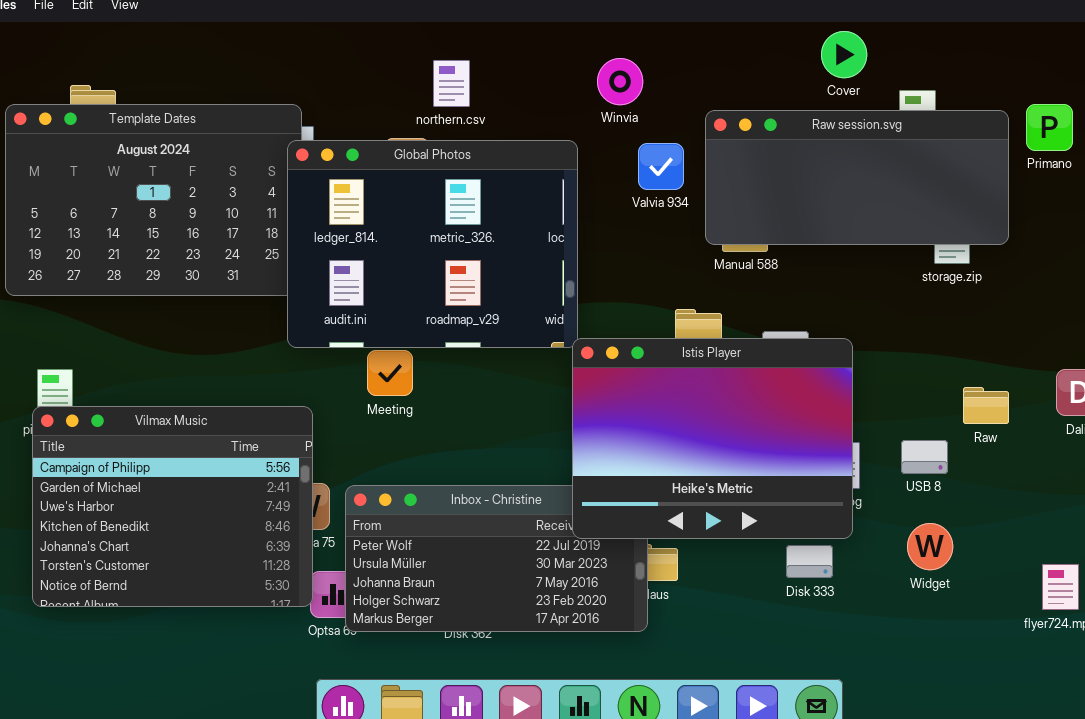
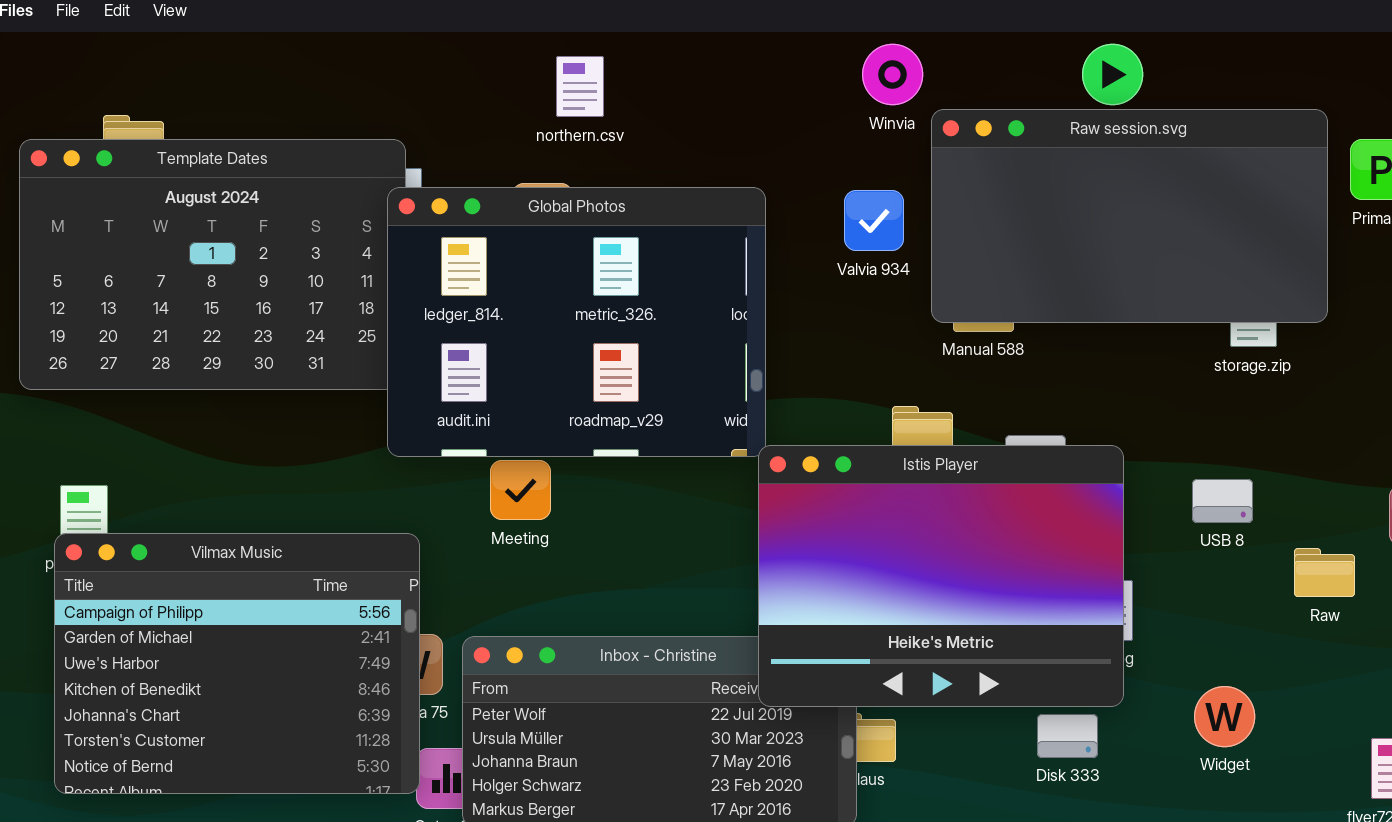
Winvia: [597,58,643,105] -> [862,44,923,105], moved
northern.csv: [433,60,470,107] -> [556,56,604,117], moved
Raw session.svg: [705,110,1009,245] -> [931,109,1328,323], resized
Raw: [963,387,1009,424] -> [1294,548,1355,597], moved
USB 8: [901,440,948,474] -> [1192,479,1253,523], moved

